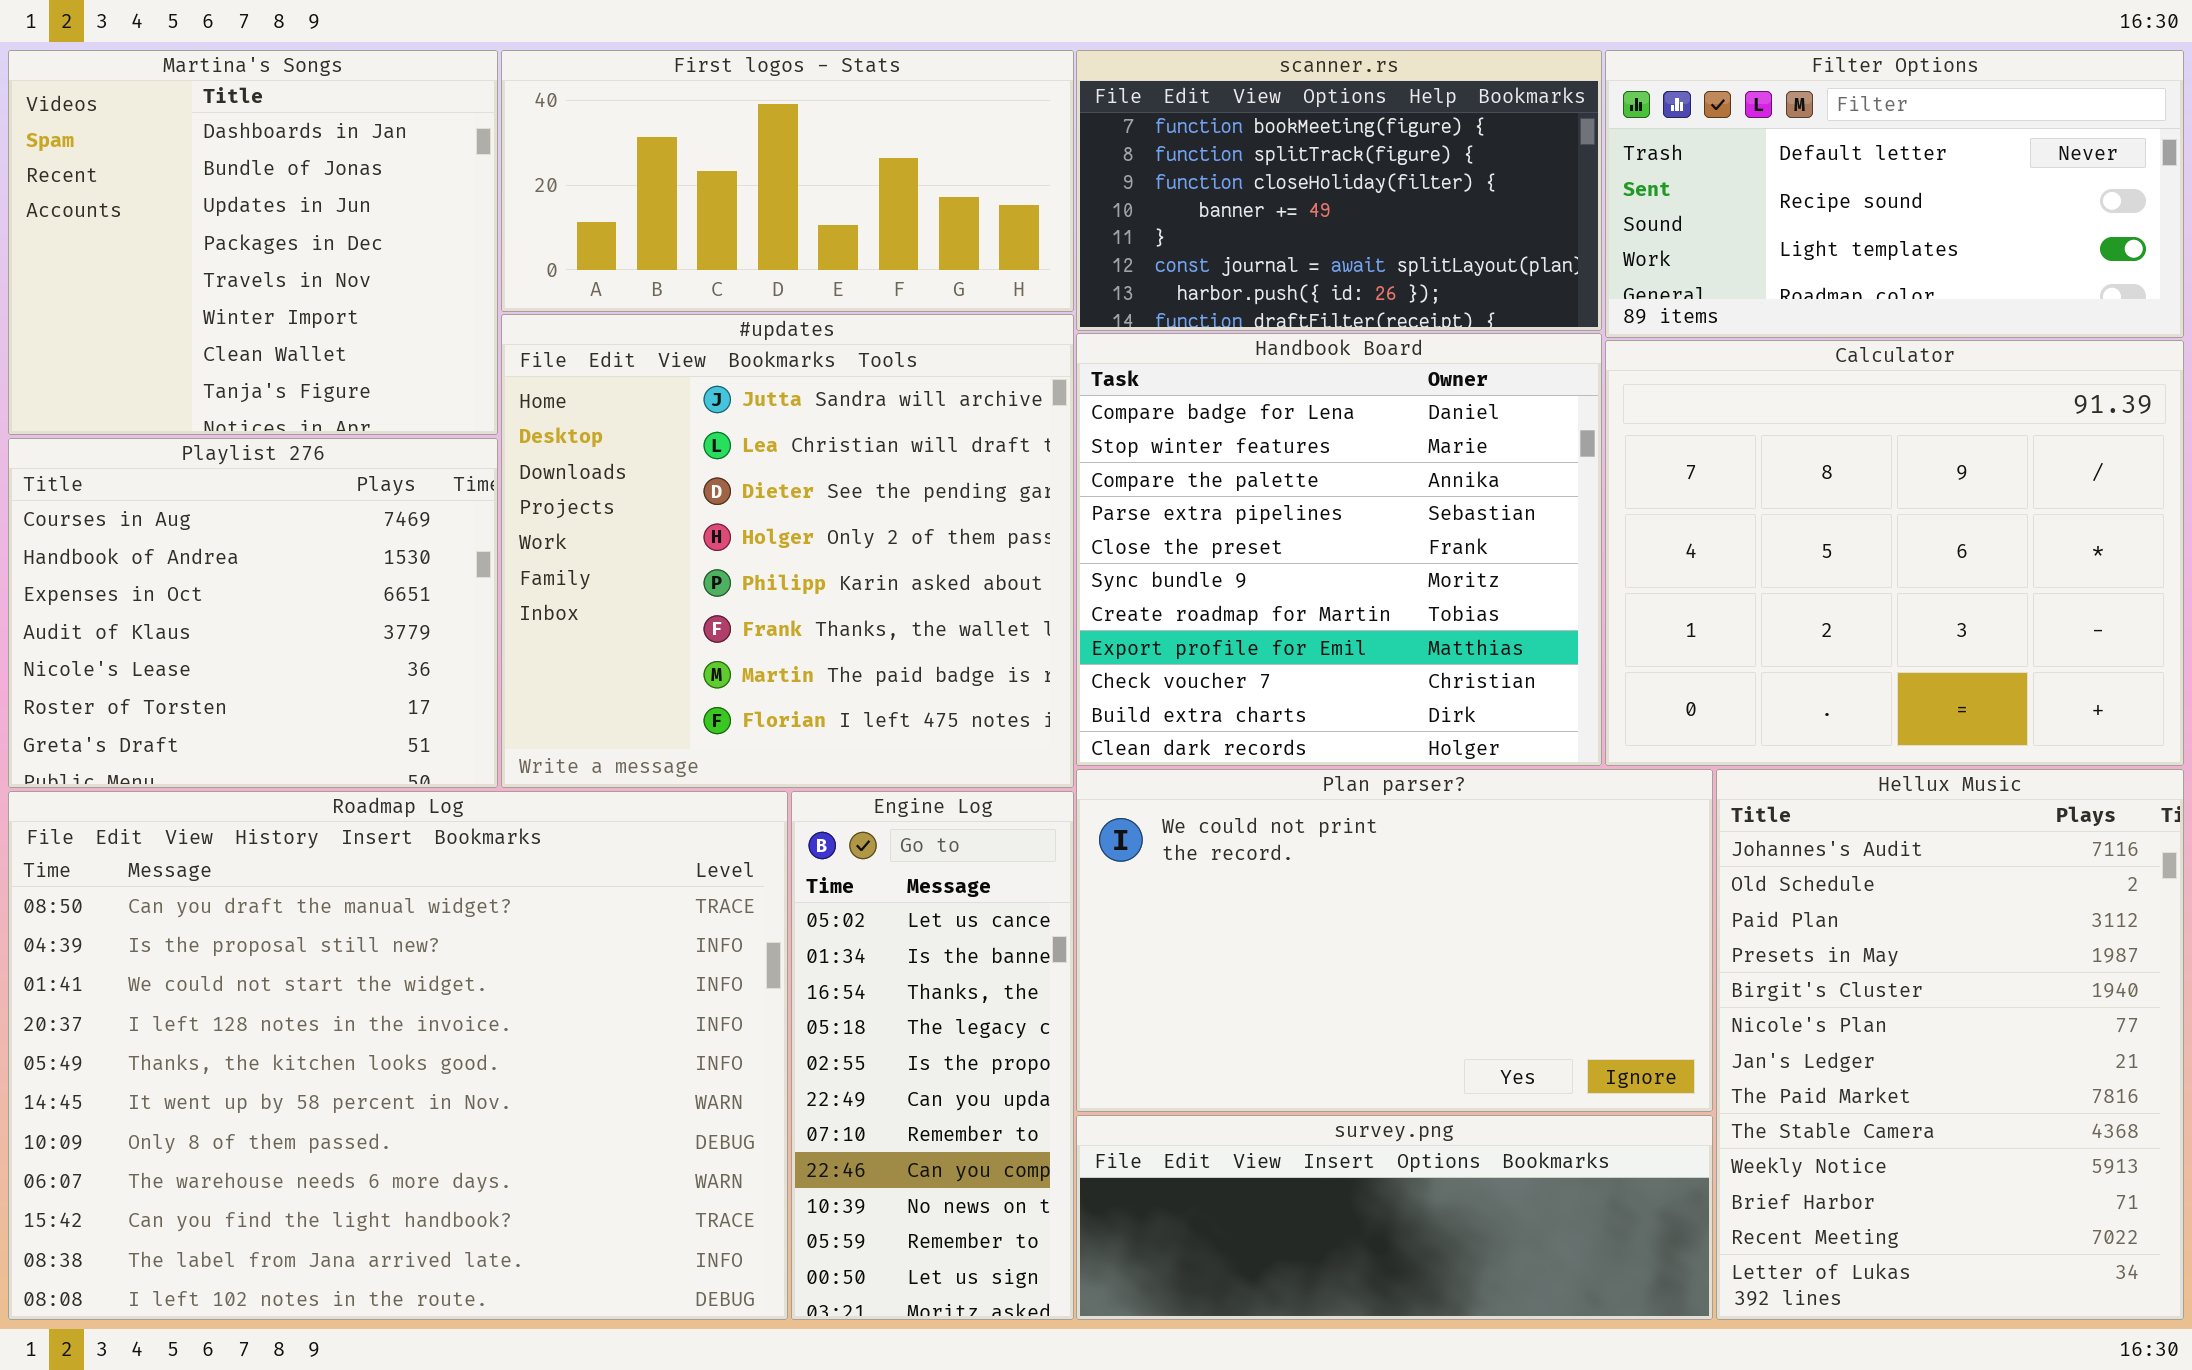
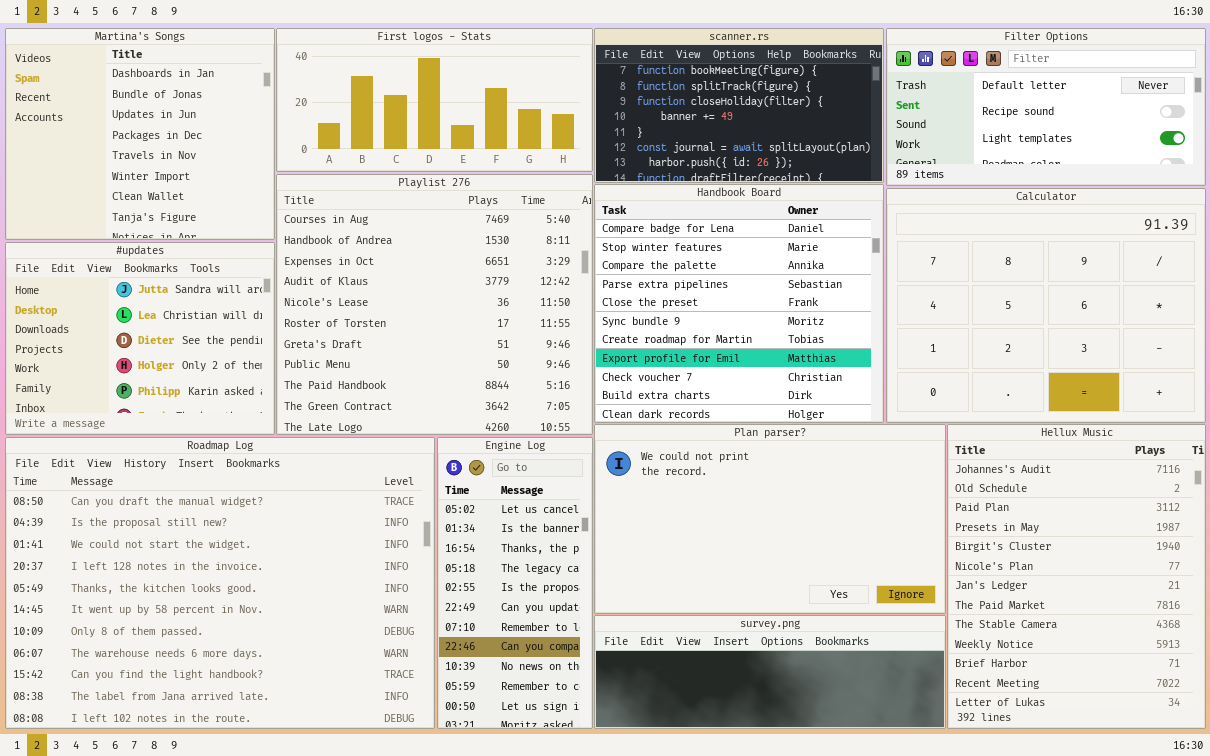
#updates: [501,314,1074,788] -> [5,242,275,435], moved, resized
Playlist 276: [8,438,498,788] -> [276,174,593,435], moved, resized

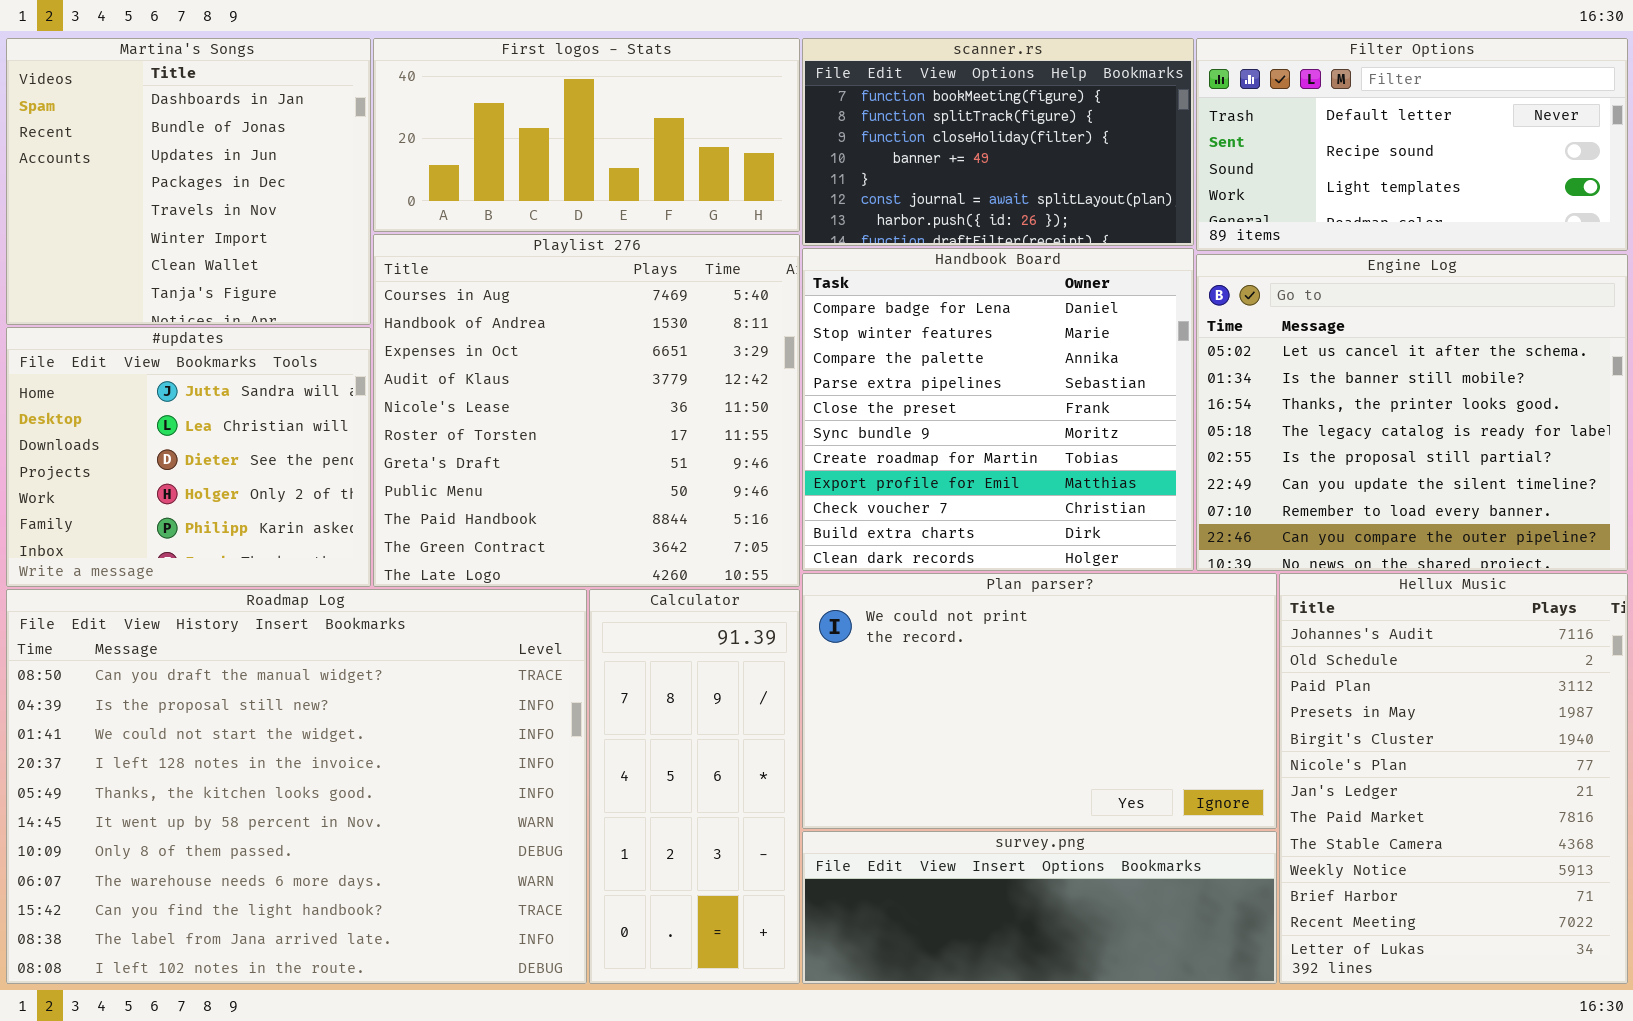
Calculator: [886,188,1206,423] -> [589,589,800,984], moved, resized
Engine Log: [437,437,593,729] -> [1196,254,1628,571], moved, resized

